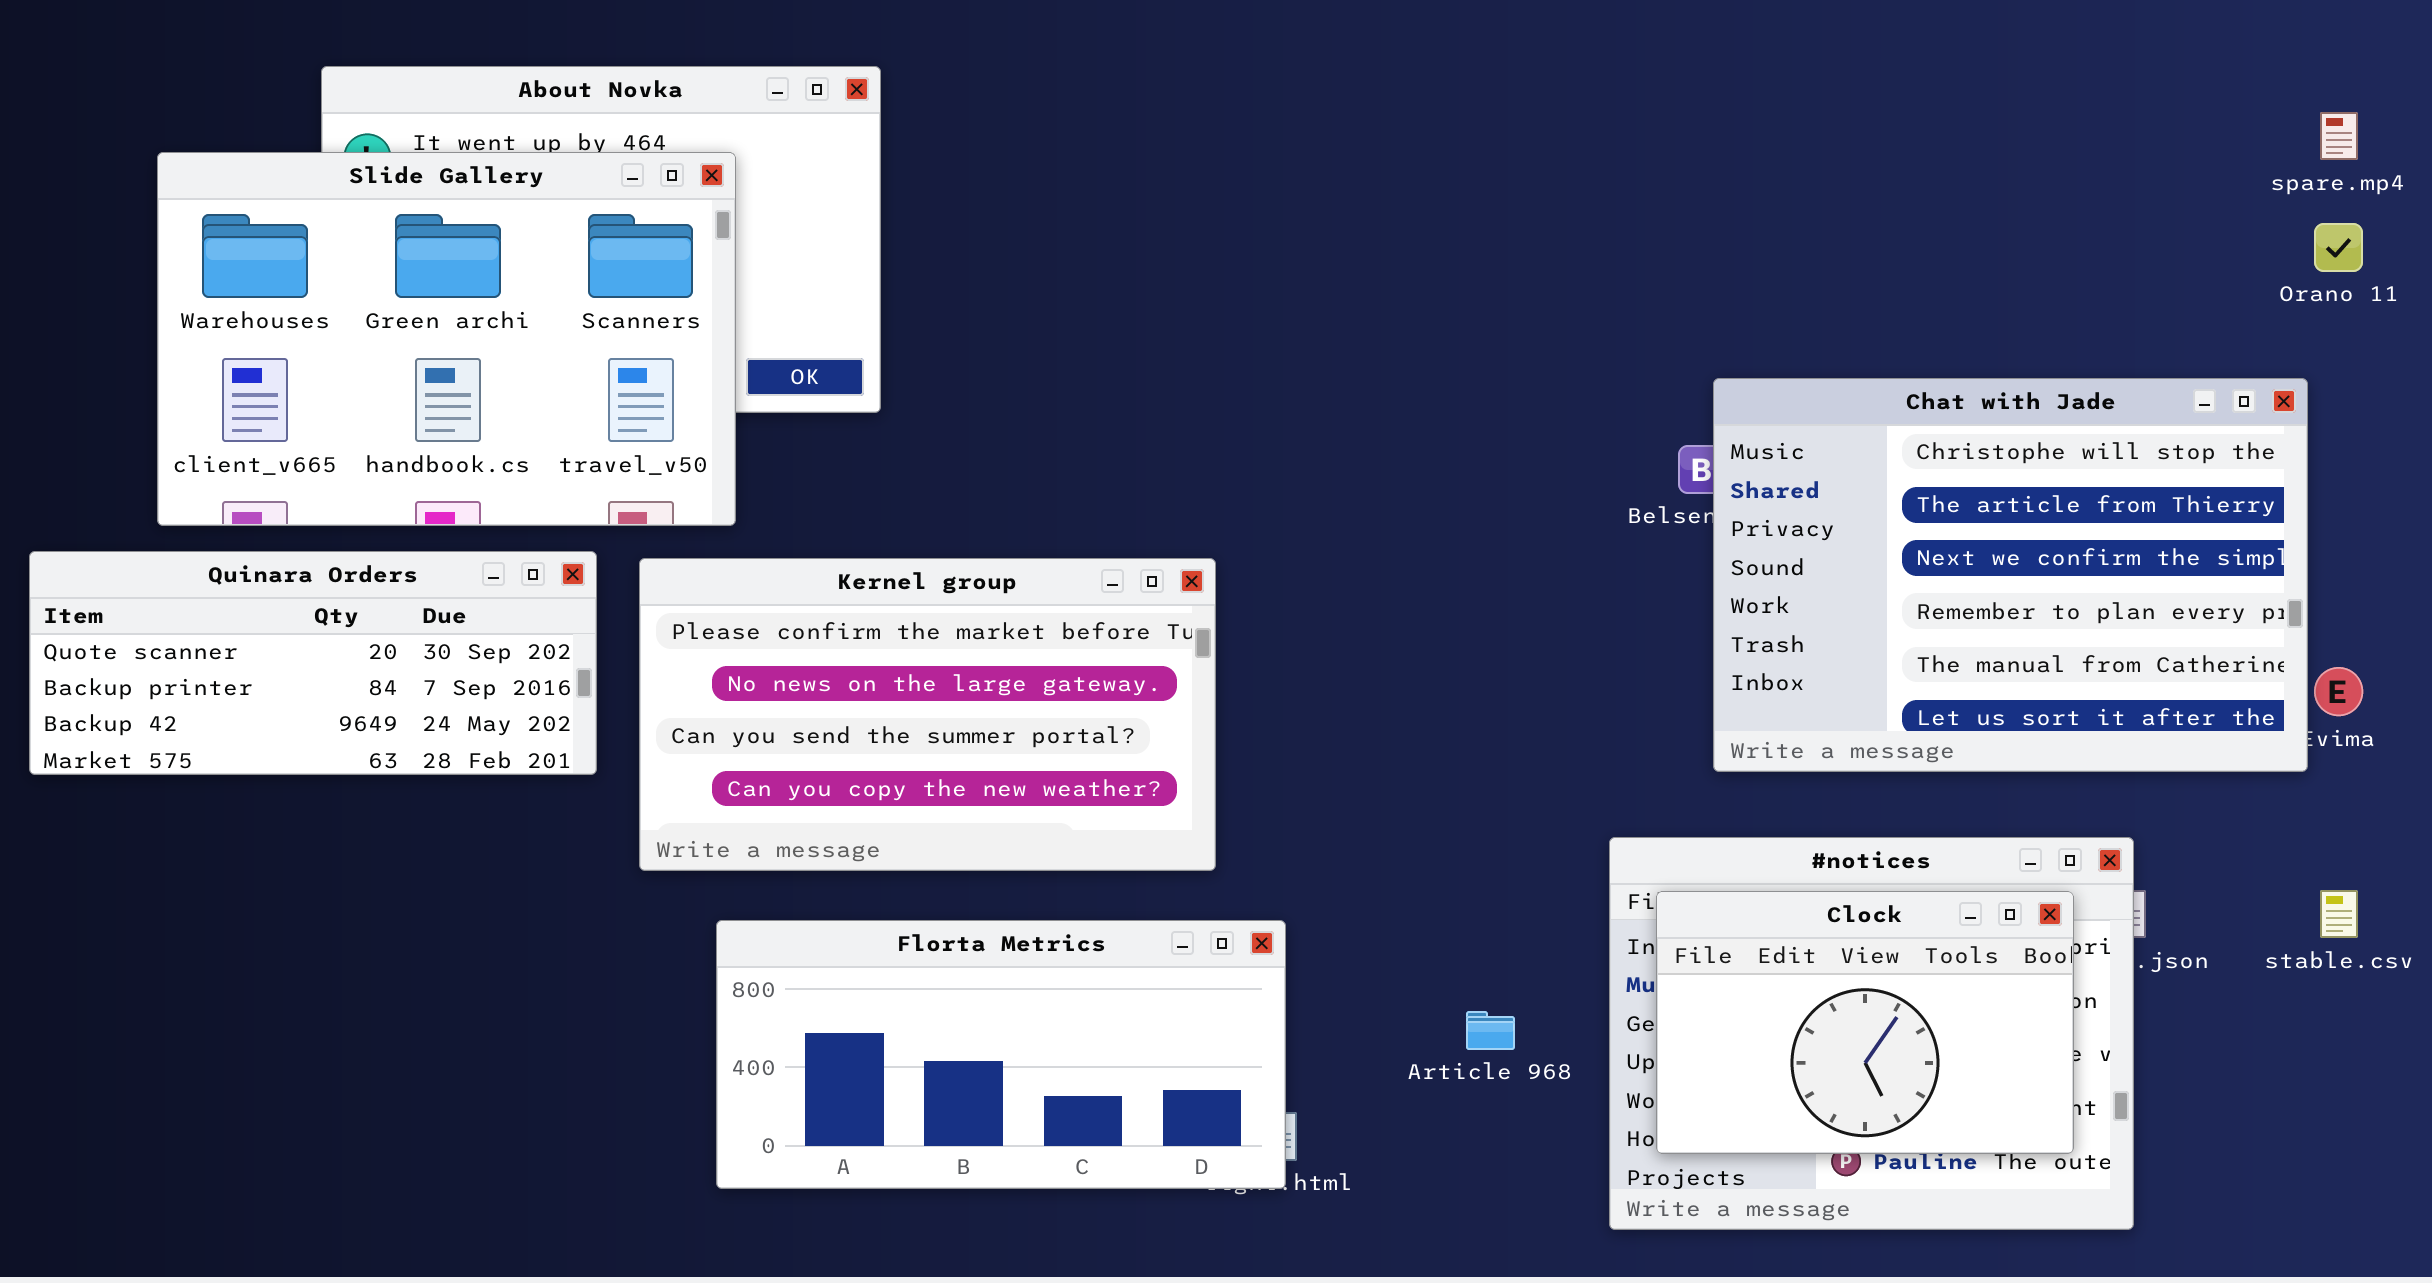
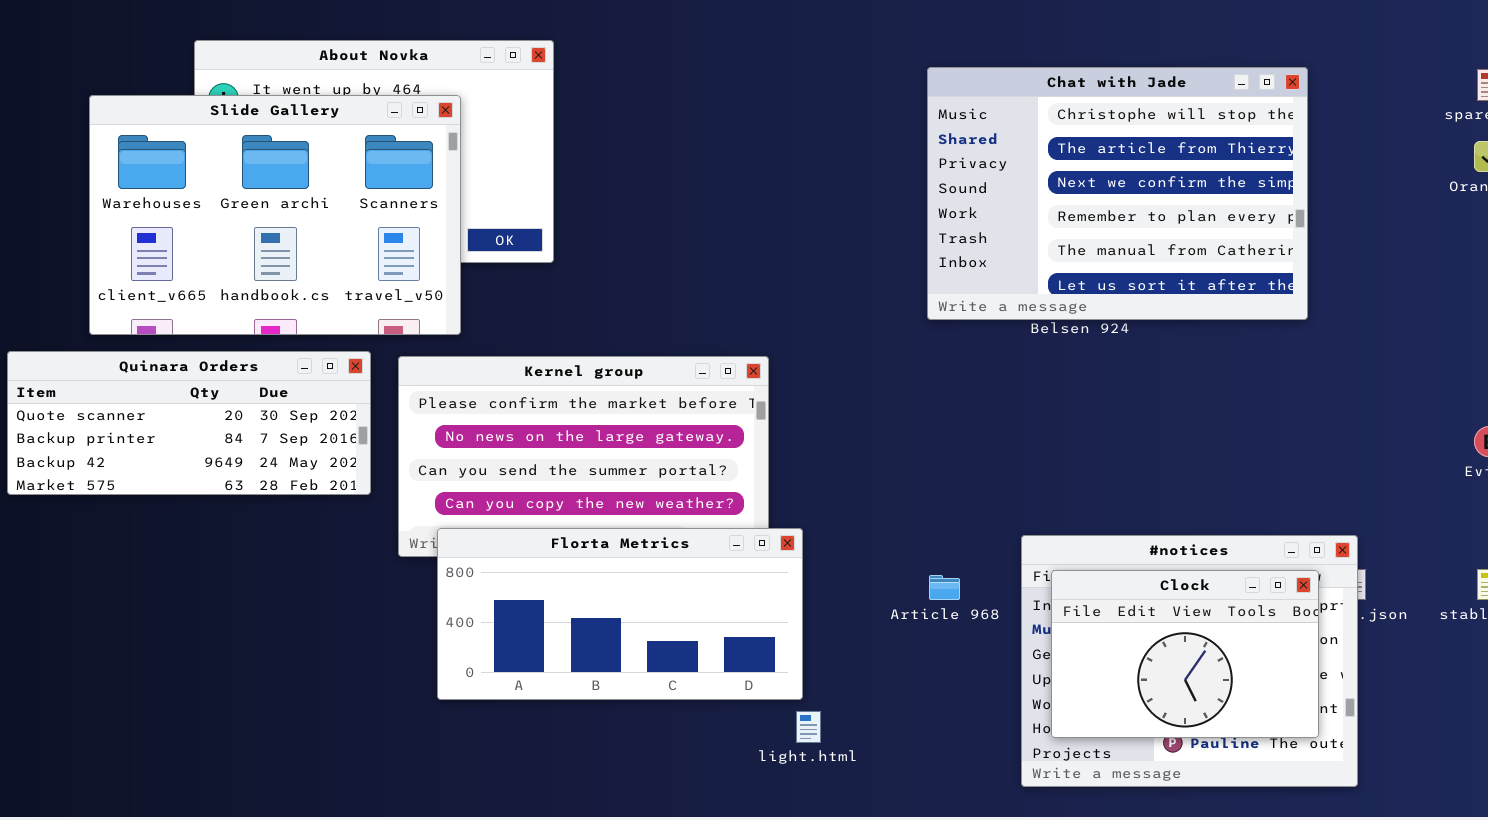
Chat with Jade: [1713,378,2308,772] -> [927,67,1308,320], moved
Florta Metrics: [716,920,1286,1189] -> [437,528,803,700], moved
Article 968: [1466,1011,1515,1050] -> [929,575,960,600], moved

